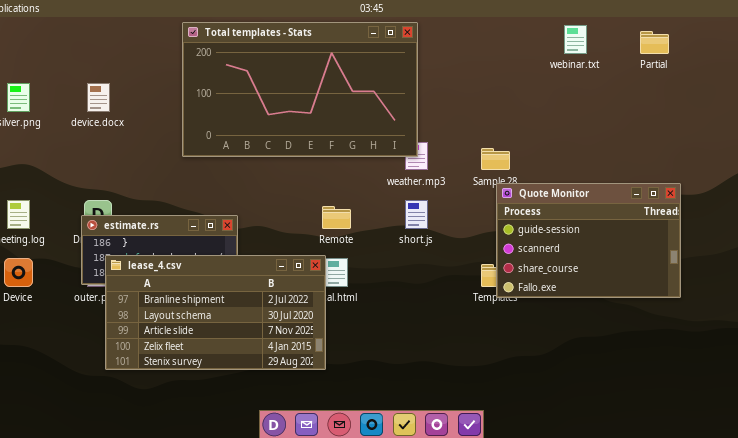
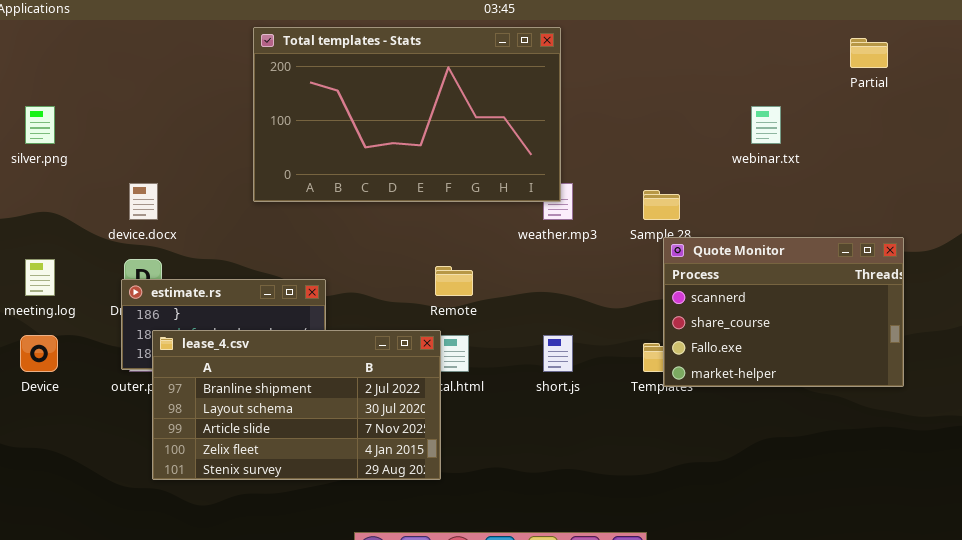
webinar.txt: [564,25,587,54] -> [751,106,781,144], moved
device.docx: [87,83,110,112] -> [129,183,158,220], moved
Quote Monitor: [496,183,681,298] -> [663,237,904,387], scrolled down 1 row
short.js: [405,200,428,229] -> [543,335,573,372], moved

